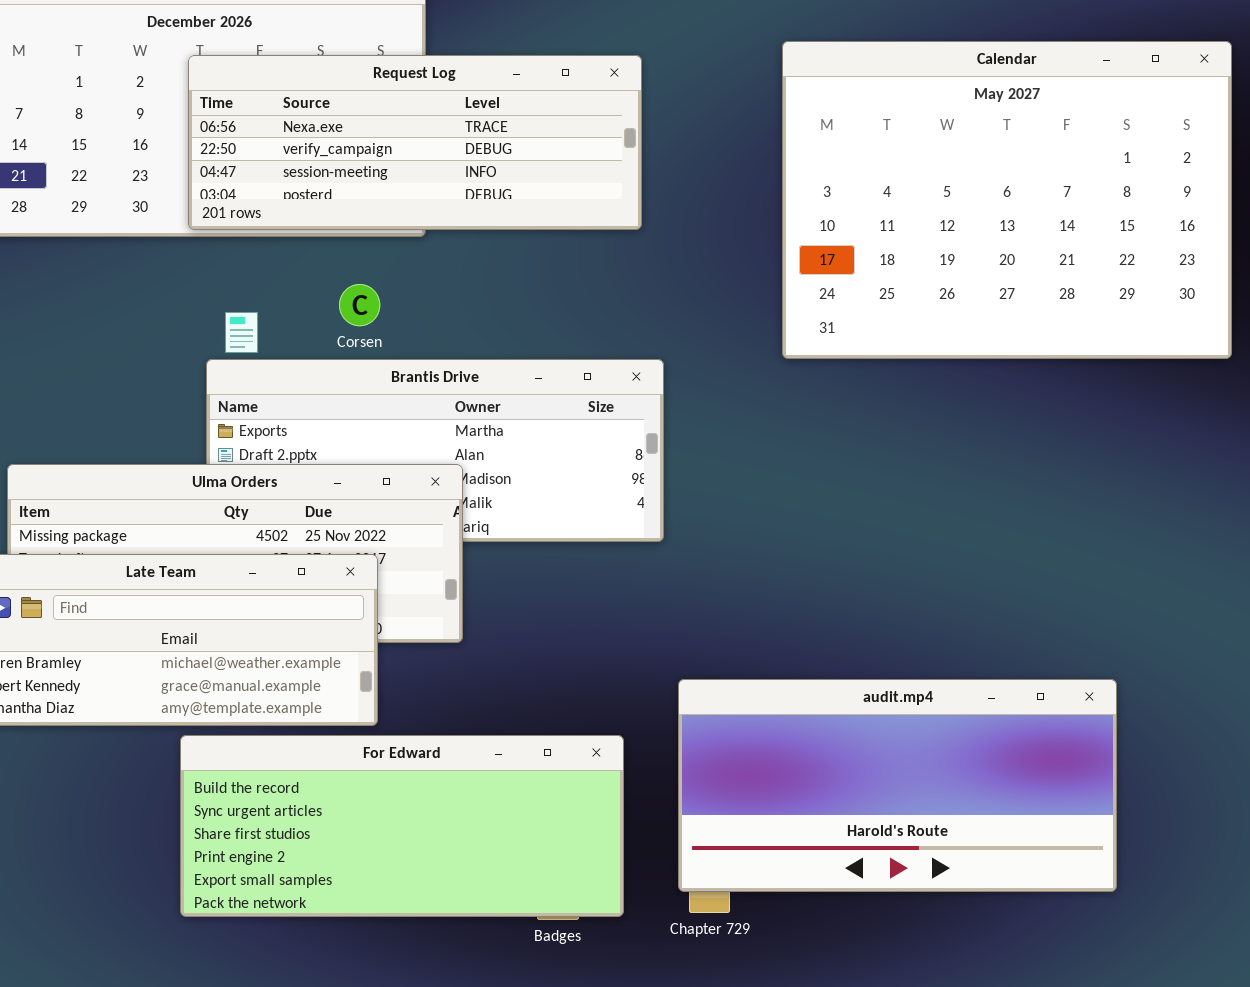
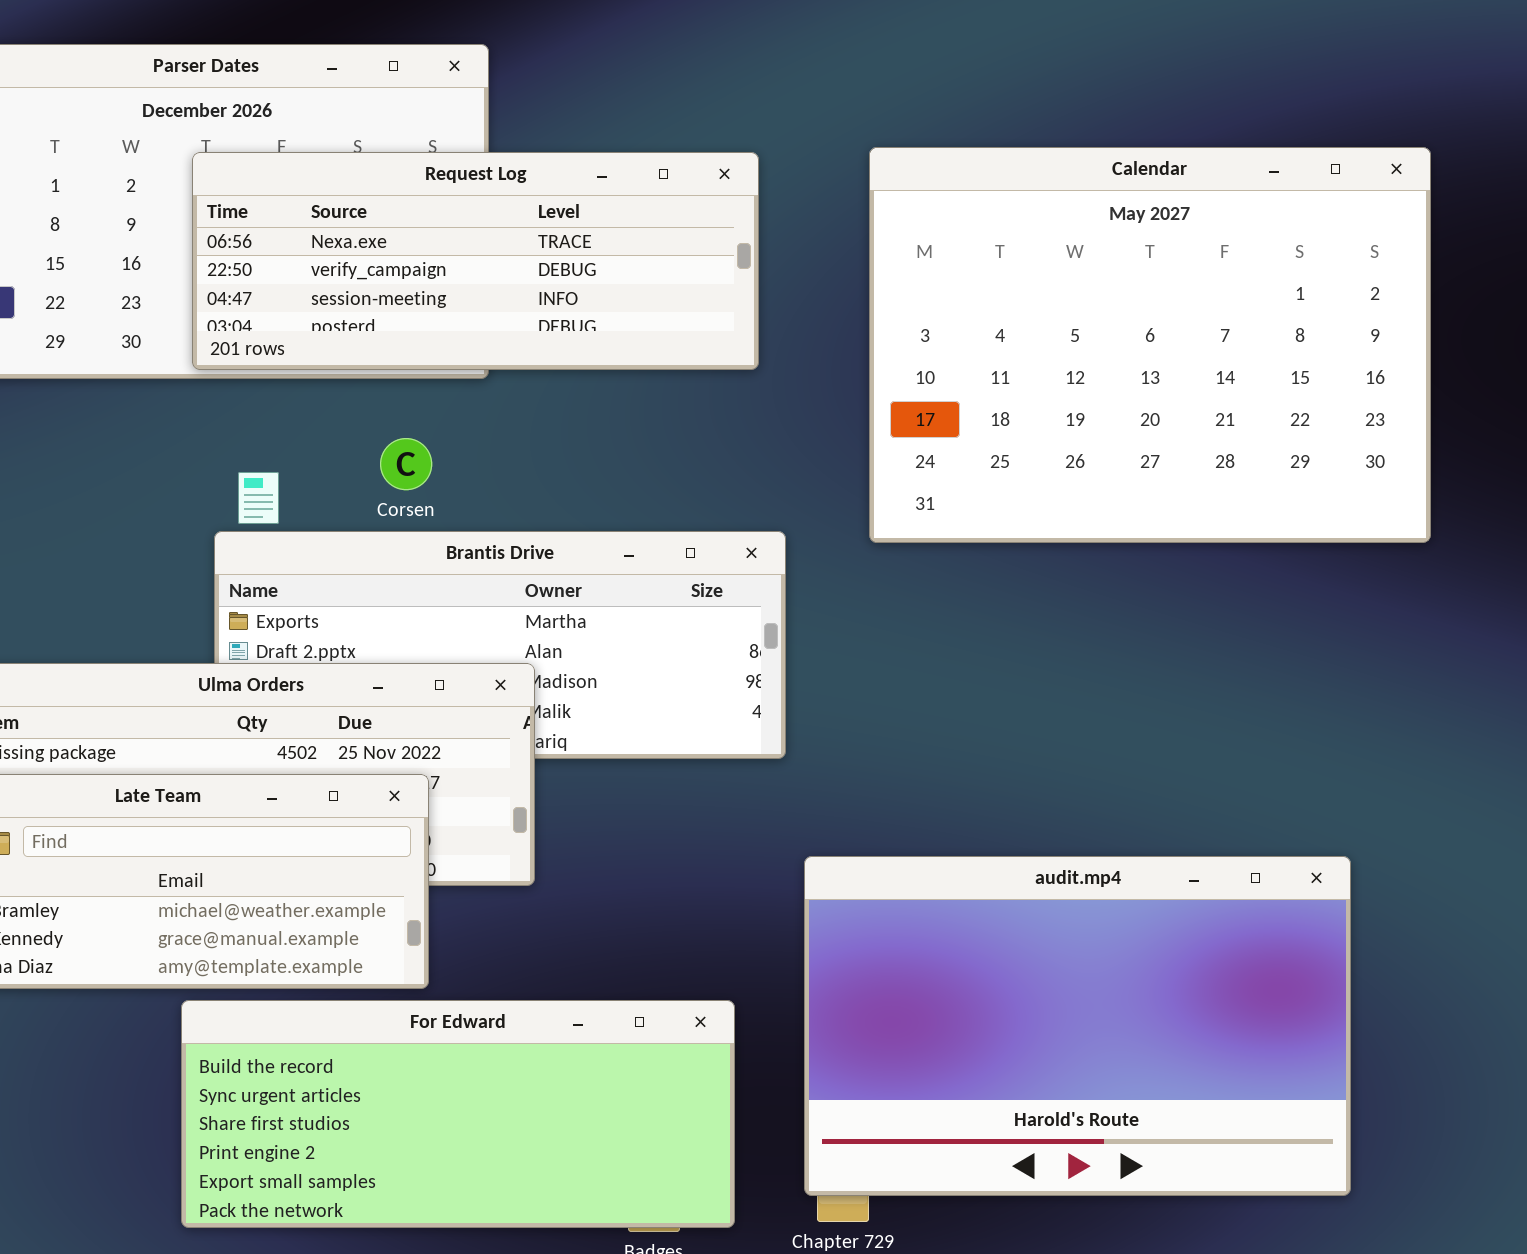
Calendar: [782,41,1232,359] -> [869,147,1431,543], moved
audit.mp4: [678,679,1117,892] -> [804,856,1351,1196], resized

